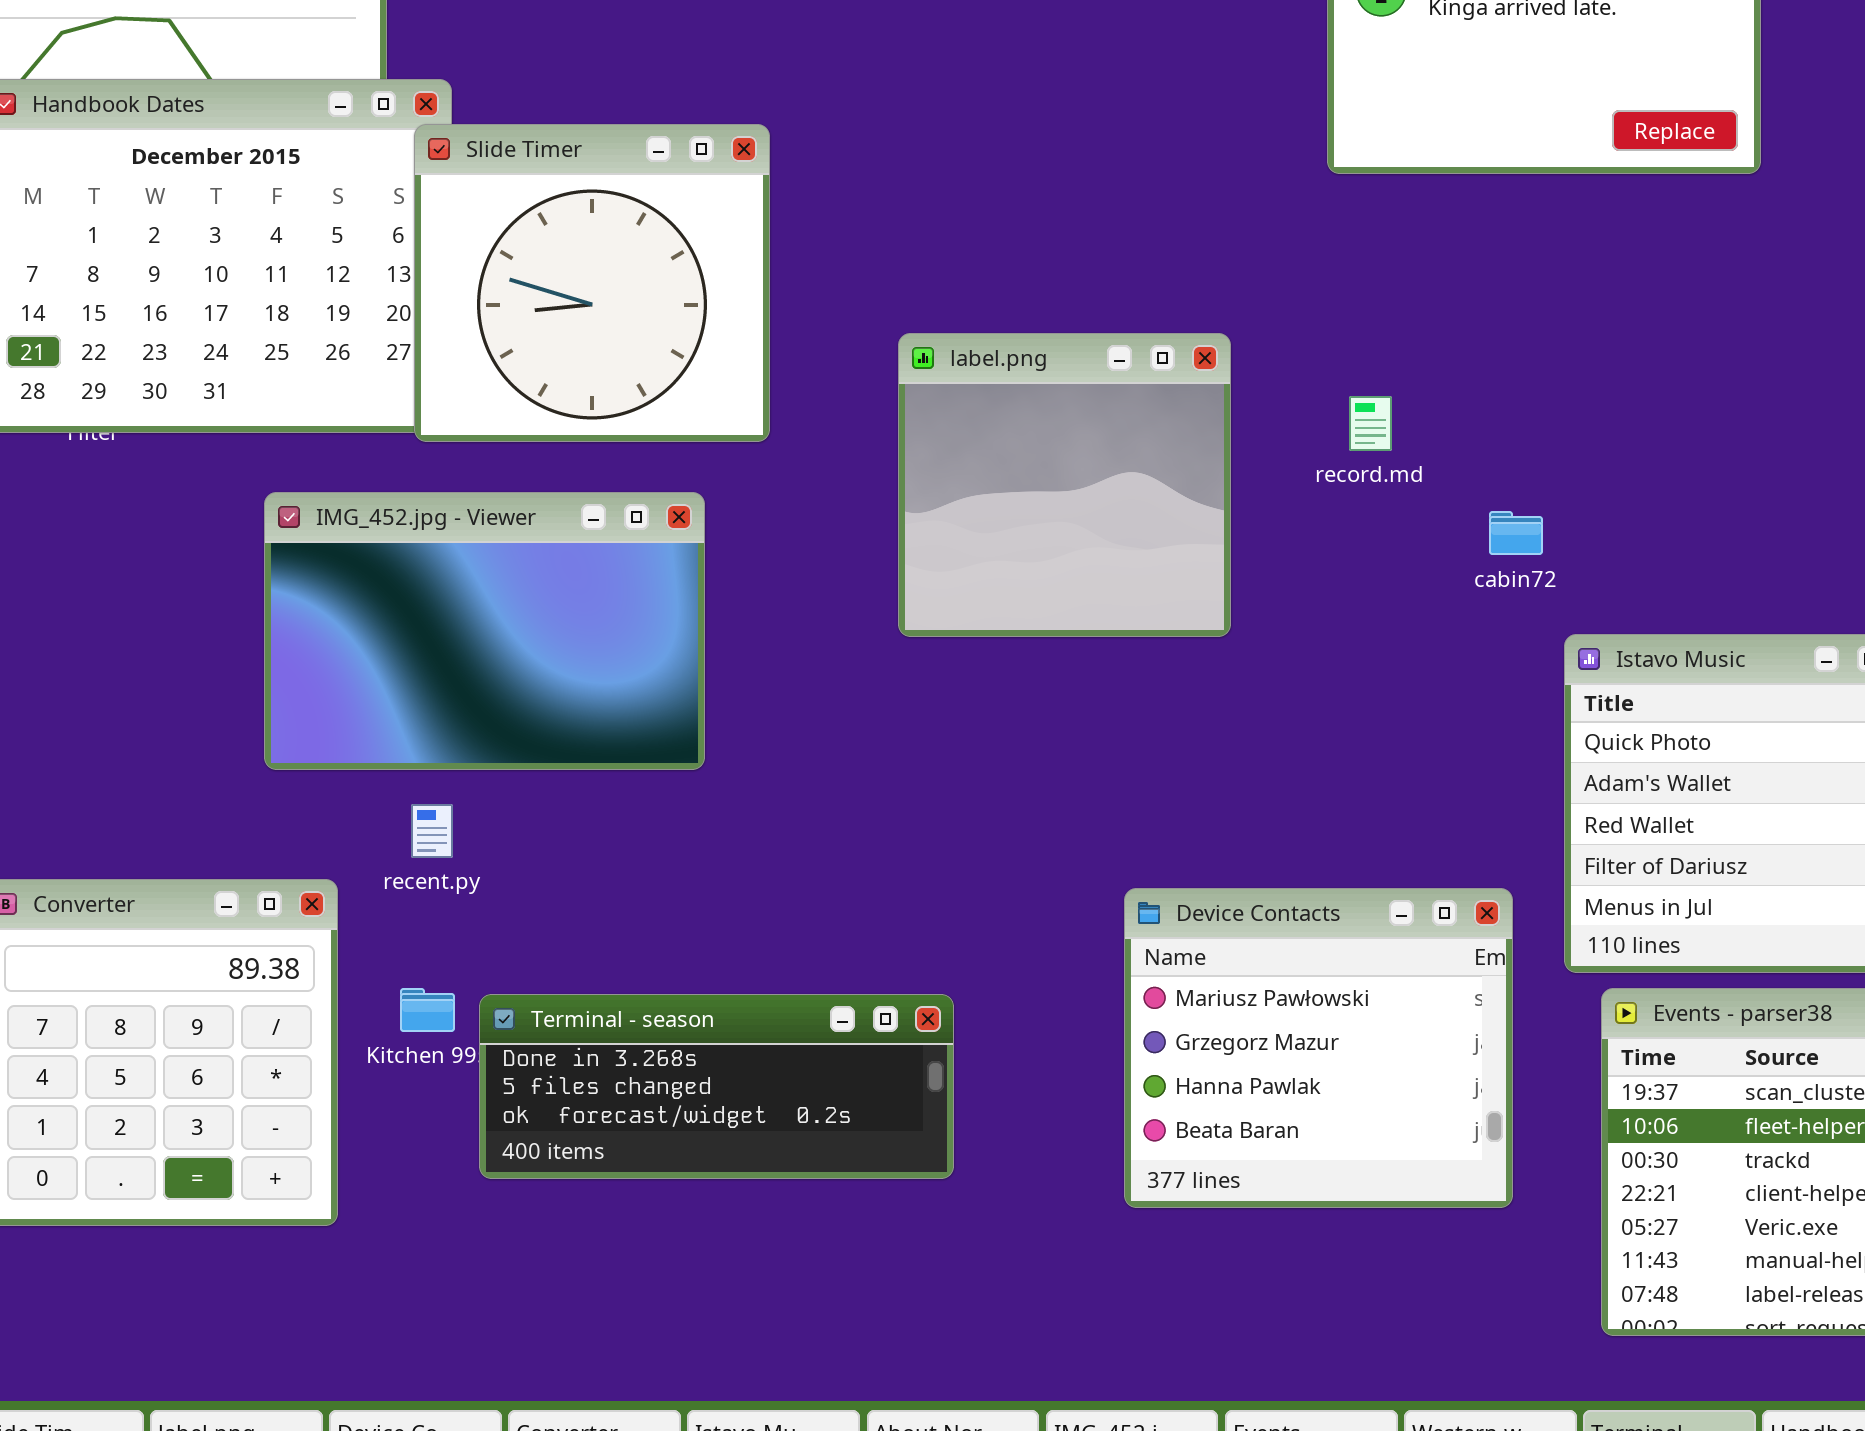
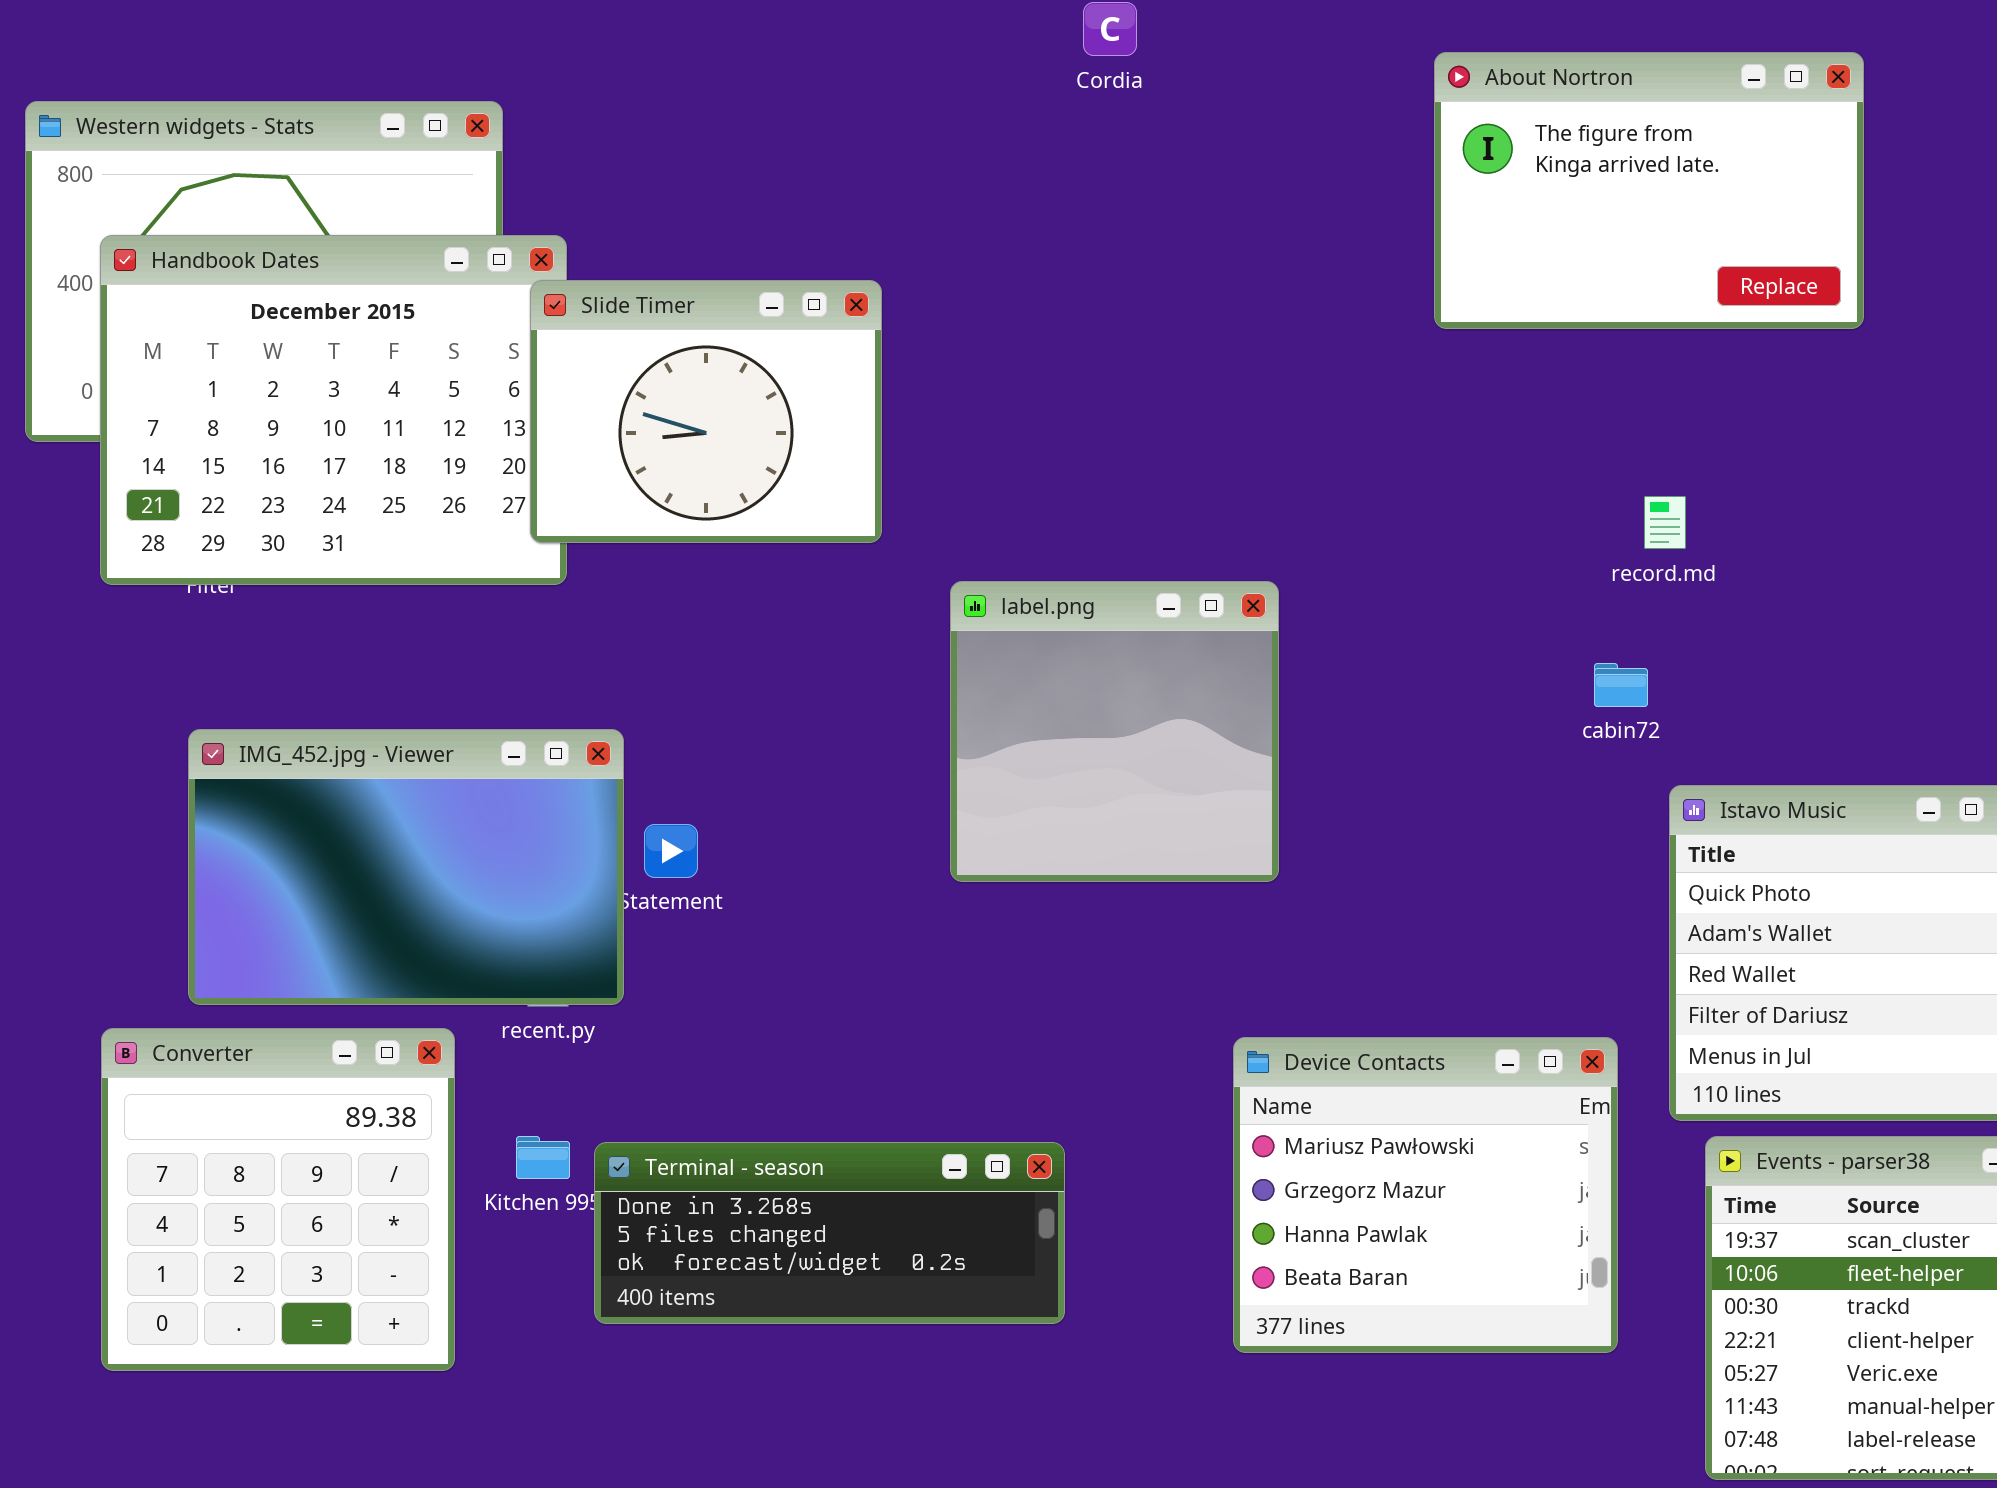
Slide Timer: [414,124,770,442] -> [530,280,882,543], resized
label.png: [898,333,1231,637] -> [950,581,1279,882], moved
record.md: [1349,396,1392,451] -> [1644,496,1686,549], moved
IMG_452.jpg - Viewer: [264,492,705,770] -> [188,729,624,1005], moved

